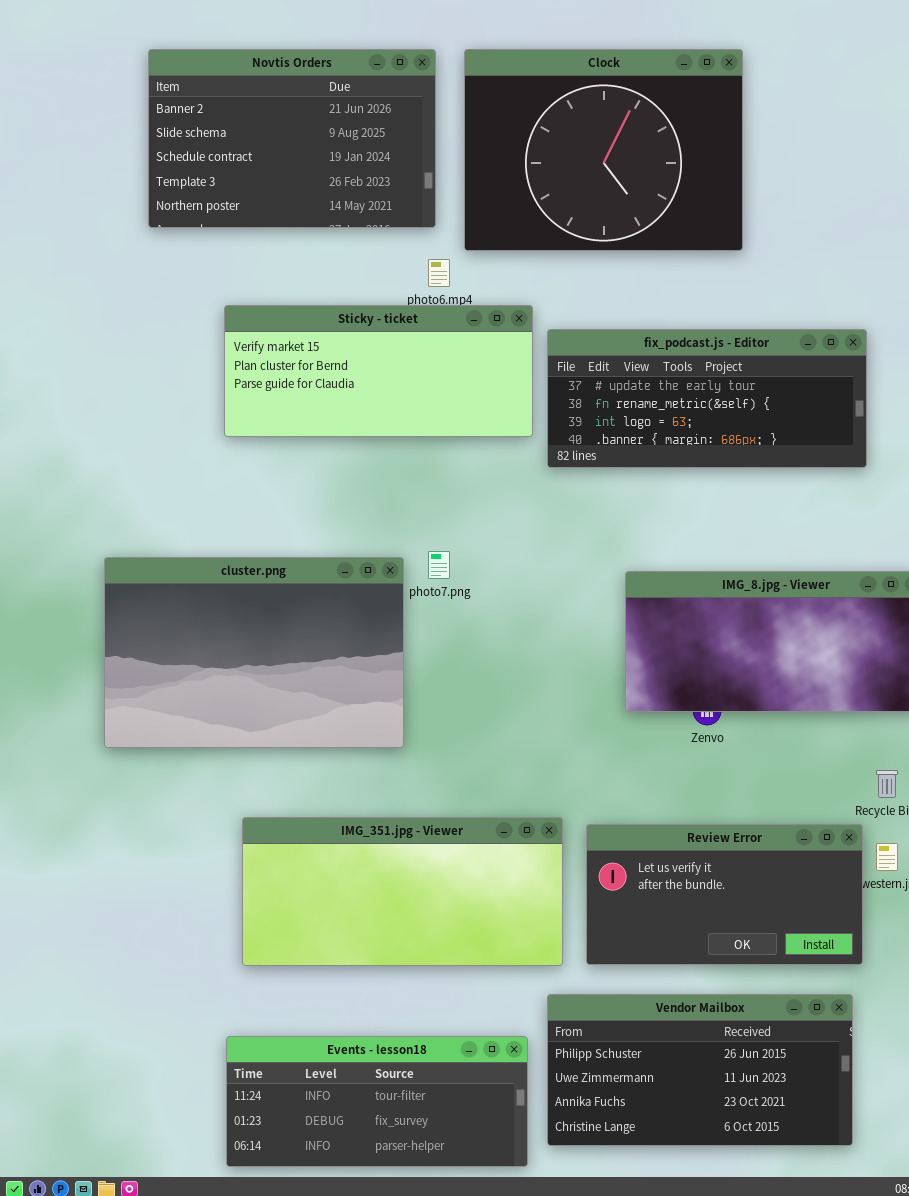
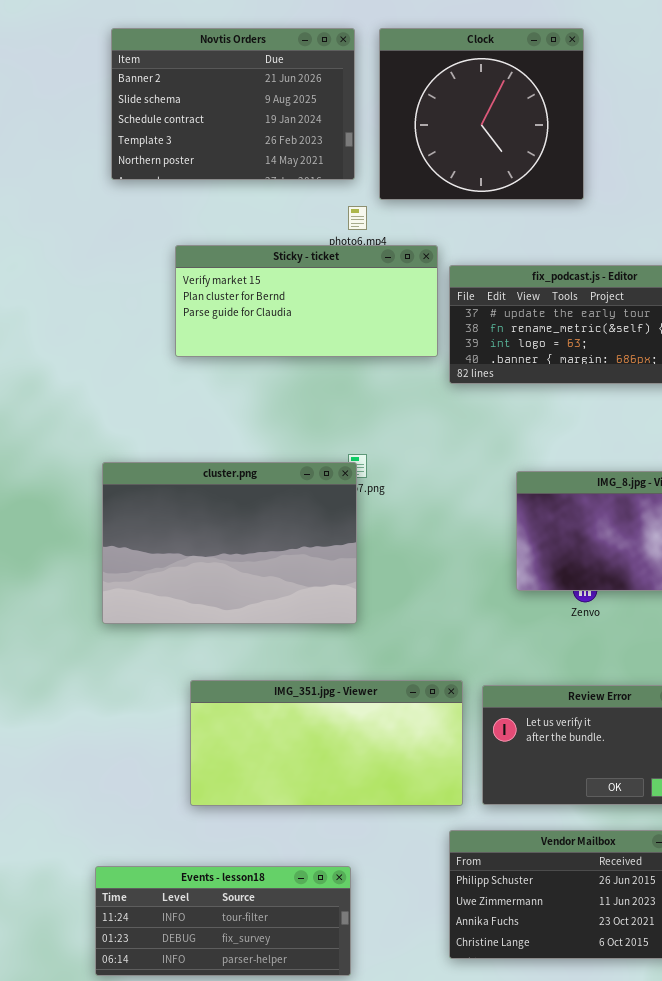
Clock: [464,49,743,251] -> [379,28,584,200], resized
cluster.png: [104,557,404,748] -> [102,462,357,624], moved
Events - lesson18: [226,1036,528,1167] -> [95,866,351,976], moved

